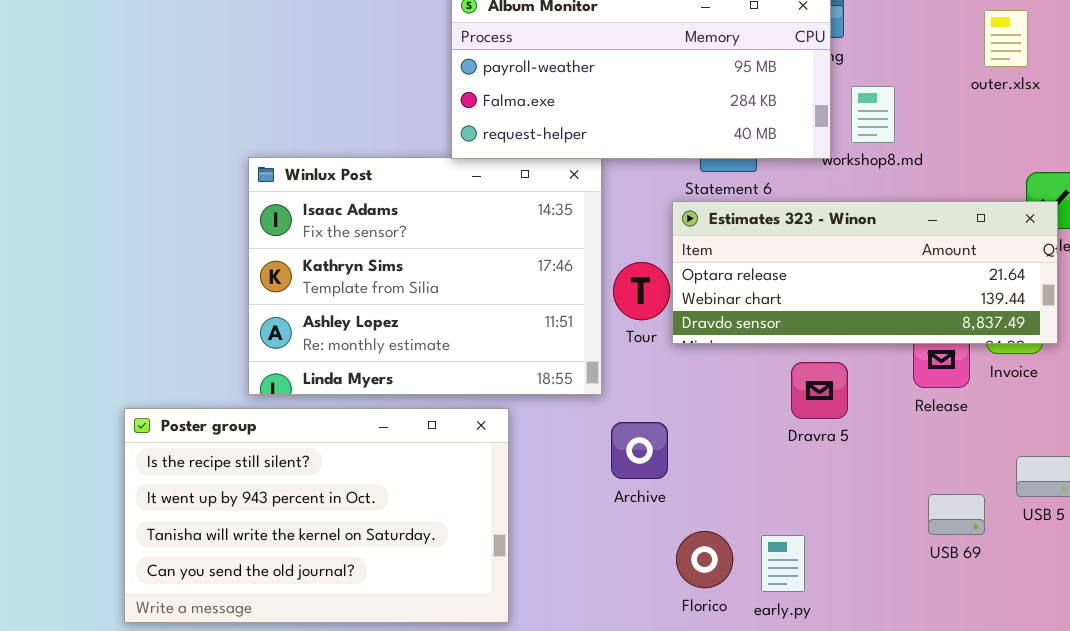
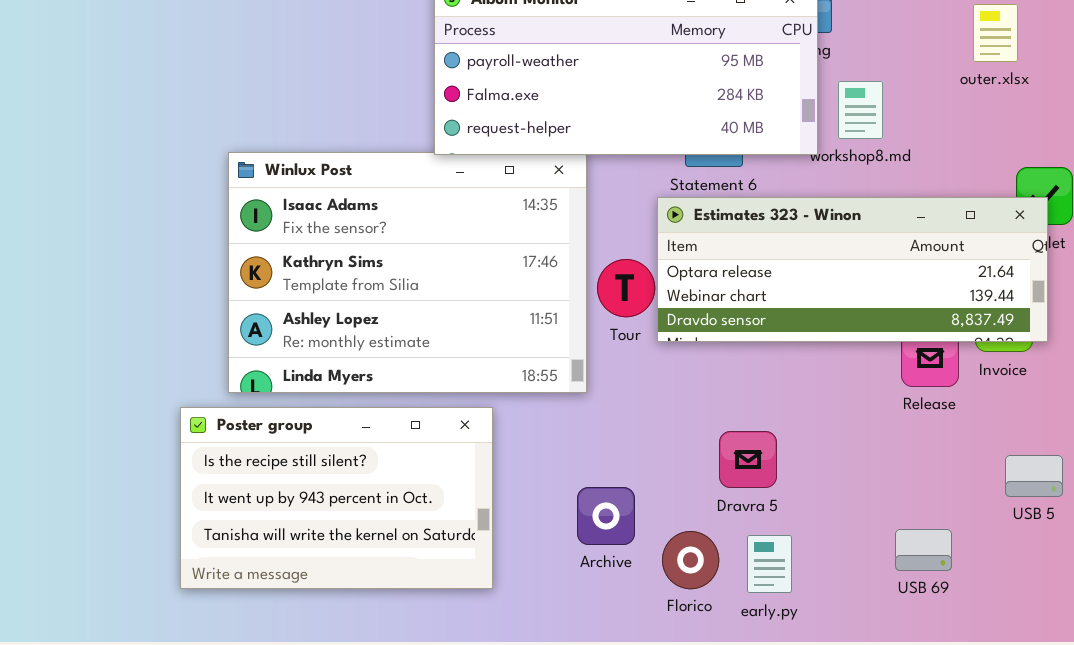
Dravra 5: [791,362,848,419] -> [719,431,777,488], moved
Poster group: [124,408,509,623] -> [180,407,493,589], resized
Archive: [611,422,668,479] -> [577,487,635,545], moved
USB 69: [928,494,985,535] -> [895,529,952,571], moved

